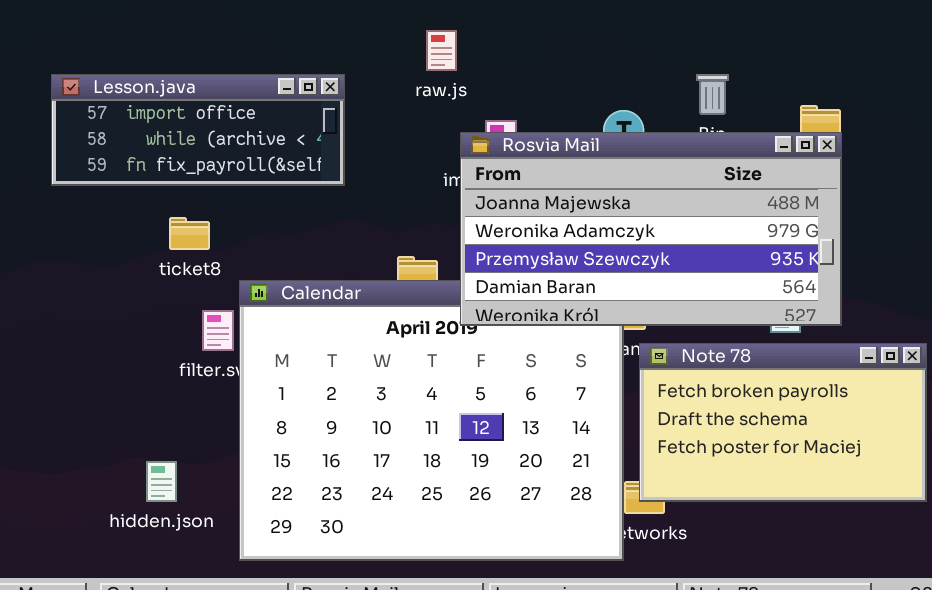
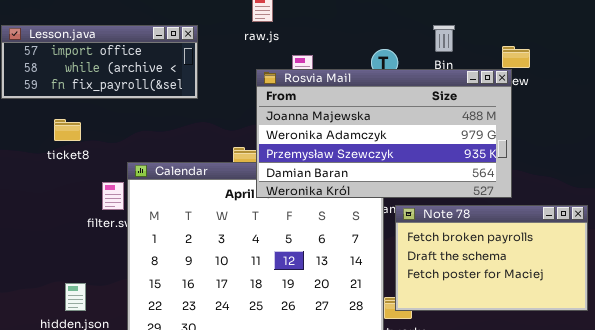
Rosvia Mail: [460,132,842,326] -> [256,69,512,198], moved
ticket8: [169,217,210,250] -> [54,119,81,141], moved

